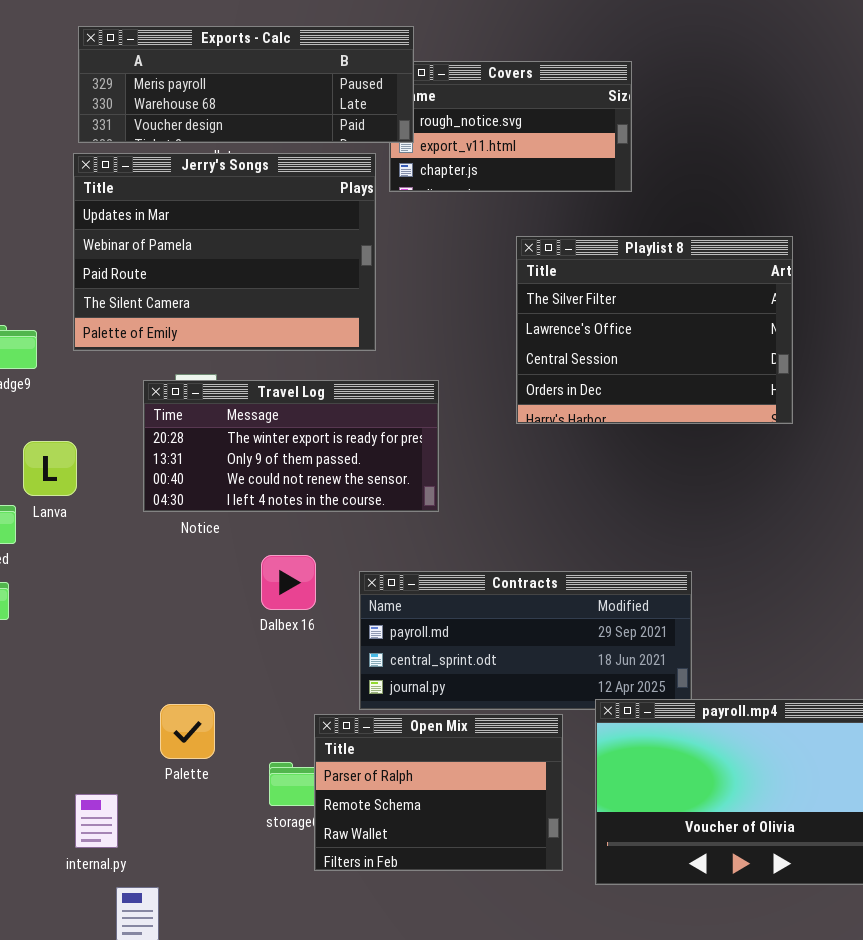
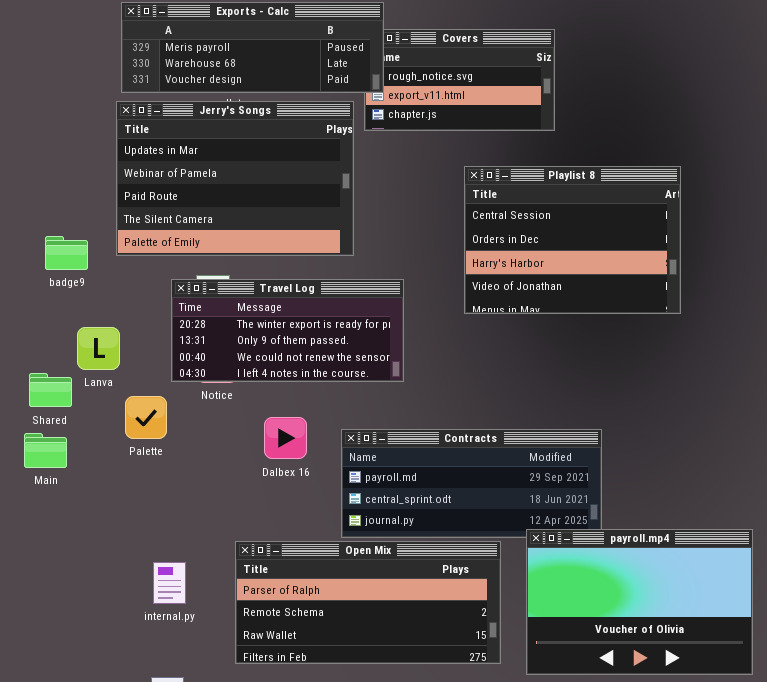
Playlist 8: [516,236,793,424] -> [464,166,681,314], scrolled down 2 rows
Palette: [160,704,215,759] -> [125,396,167,439], moved
Open Mix: [314,714,563,871] -> [235,541,501,664], resized
internal.py: [75,794,118,848] -> [153,562,186,604], moved

